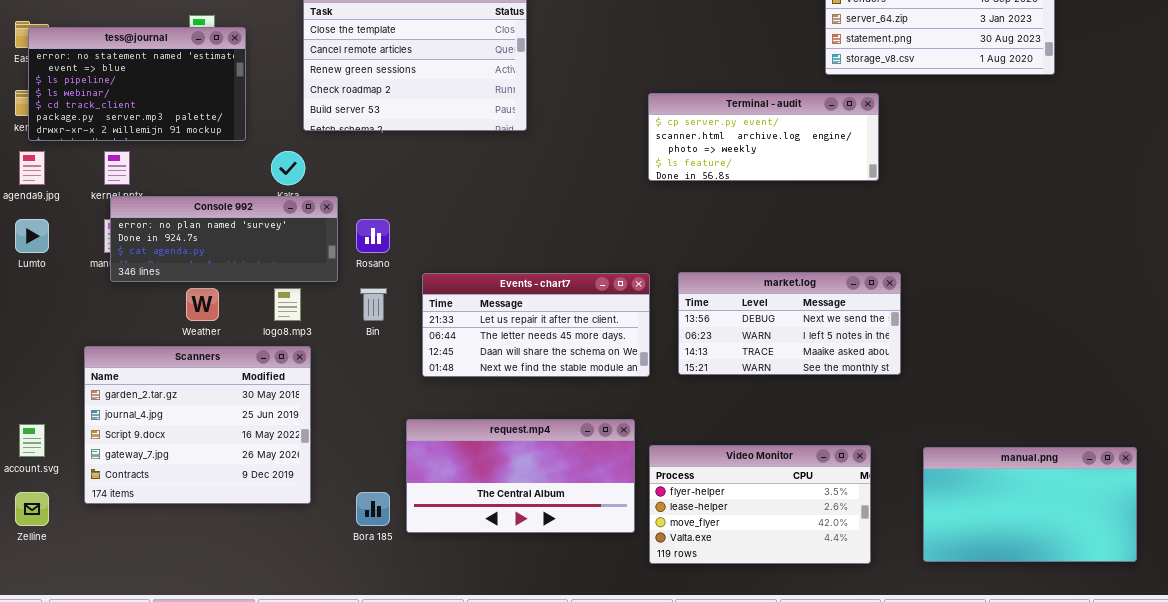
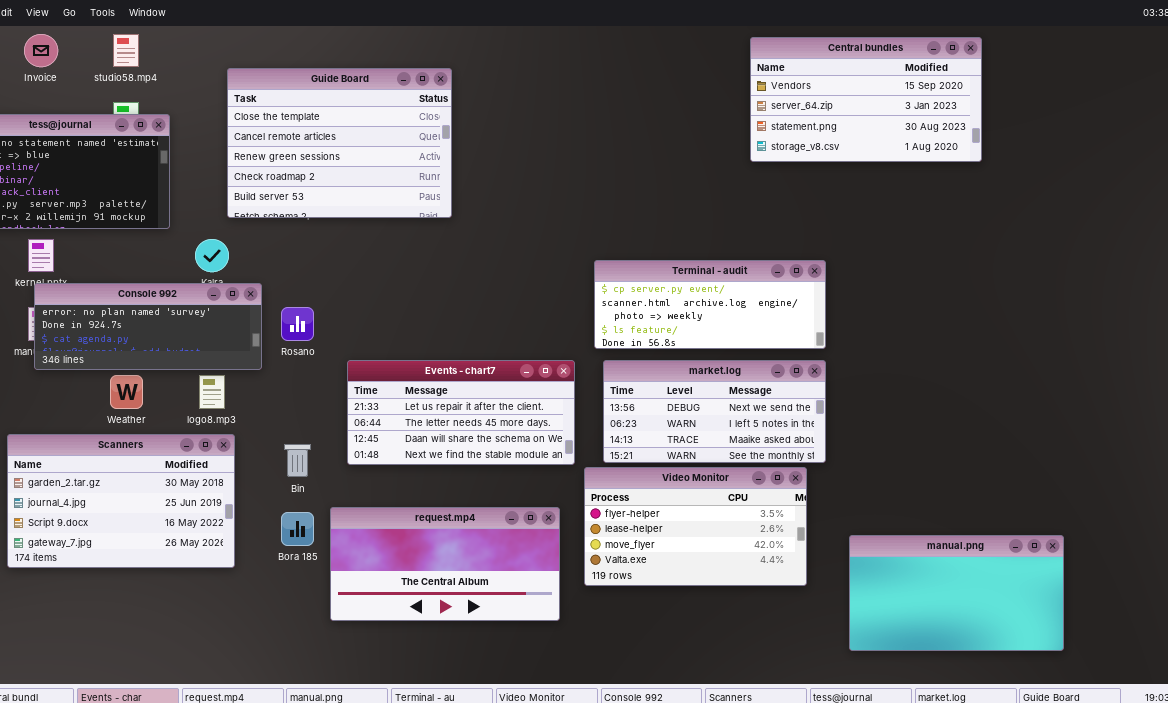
Terminal - audit: [648,93,879,181] -> [594,260,826,349], moved
Bin: [360,288,387,321] -> [284,444,311,477], moved
Scanners: [84,346,311,504] -> [7,434,235,568], resized
Video Monitor: [649,445,871,564] -> [584,467,807,586], moved
Bora 185: [356,492,390,526] -> [281,512,314,546], moved

